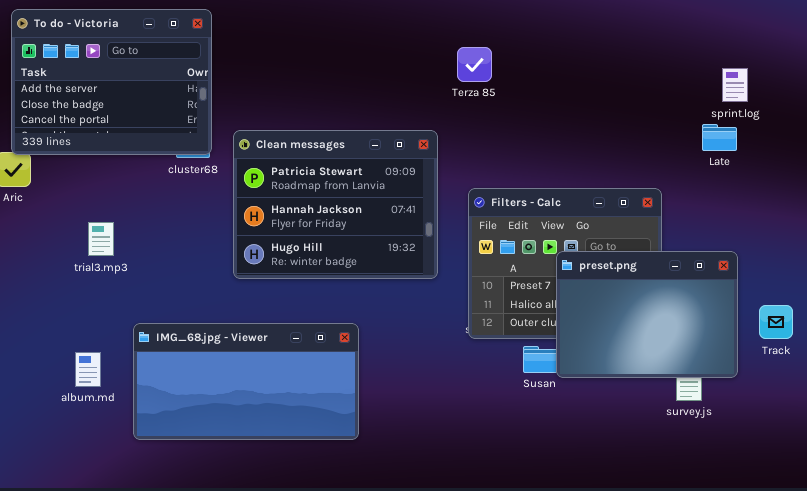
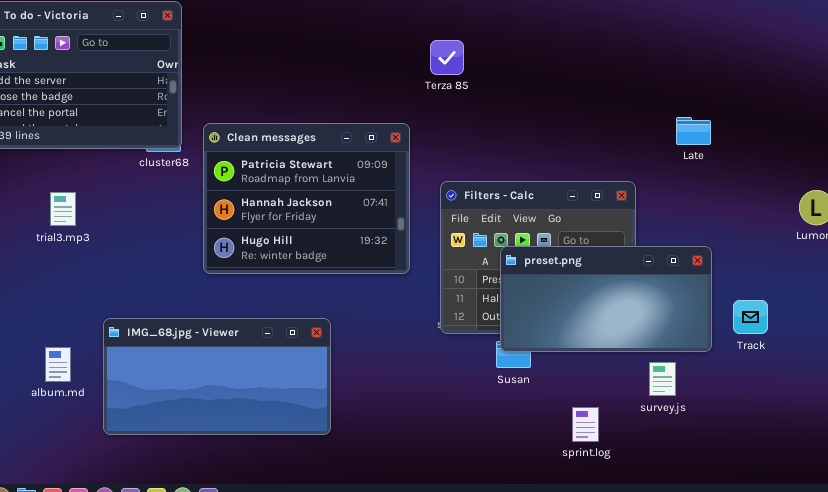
sprint.log: [722,68,748,102] -> [572,407,599,442], moved
trial3.mp3: [88,222,114,256] -> [50,192,76,226], moved
preset.png: [556,251,738,378] -> [500,246,712,352], resized

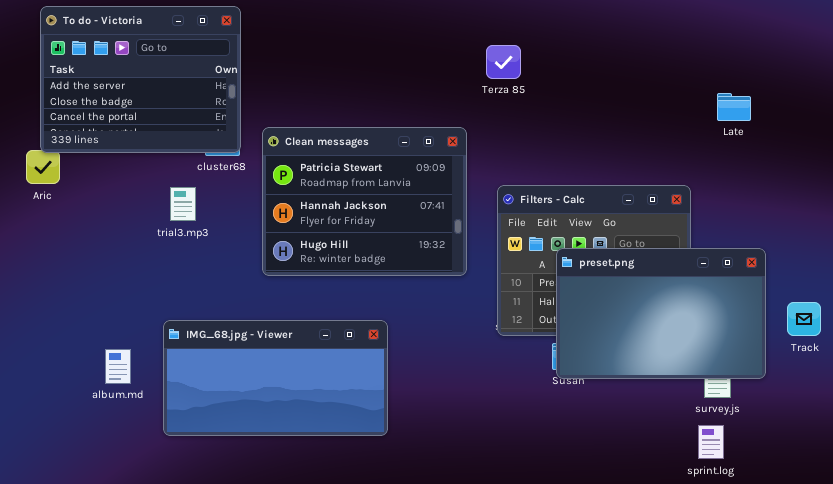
Late: [676,117,711,145] -> [717,93,751,121], moved
trial3.mp3: [50,192,76,226] -> [170,187,196,221], moved
preset.png: [500,246,712,352] -> [556,248,766,379], resized
sprint.log: [572,407,599,442] -> [698,425,724,459], moved

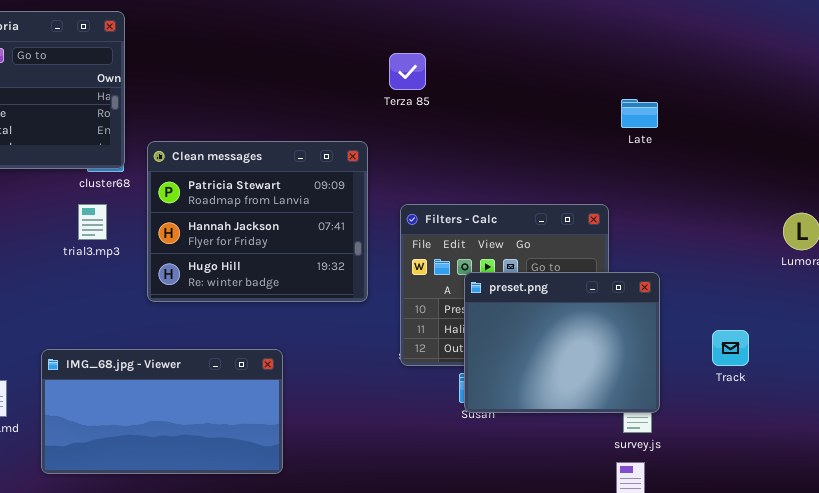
Late: [717,93,751,121] -> [621,99,658,128], moved
trial3.mp3: [170,187,196,221] -> [78,204,107,240], moved
preset.png: [556,248,766,379] -> [464,272,660,413], resized

